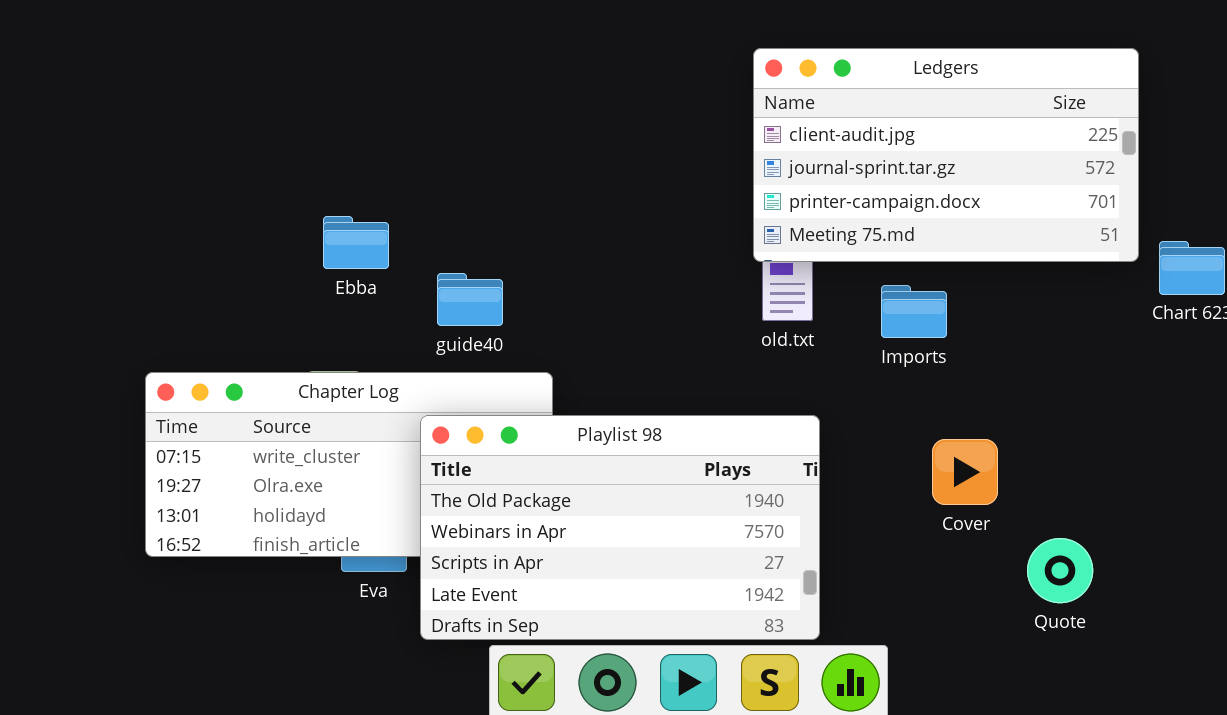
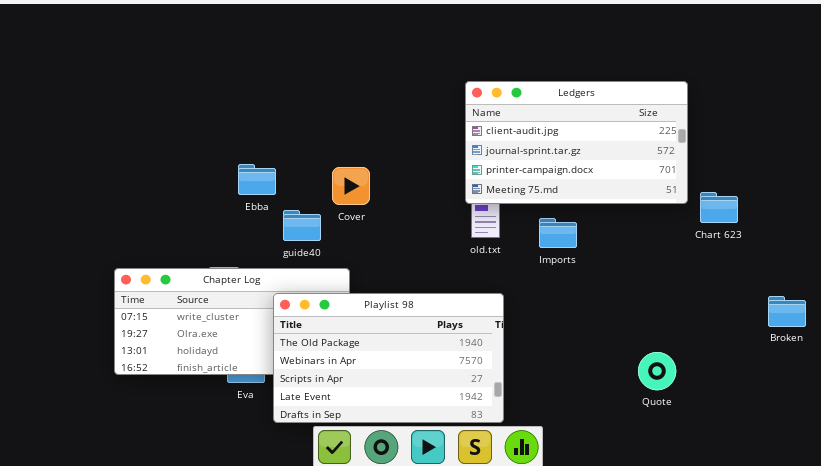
Ebba: [323,216,389,269] -> [238,164,276,195], moved
Cover: [932,439,998,505] -> [332,167,370,205], moved
Quote: [1027,538,1093,603] -> [638,352,676,390], moved

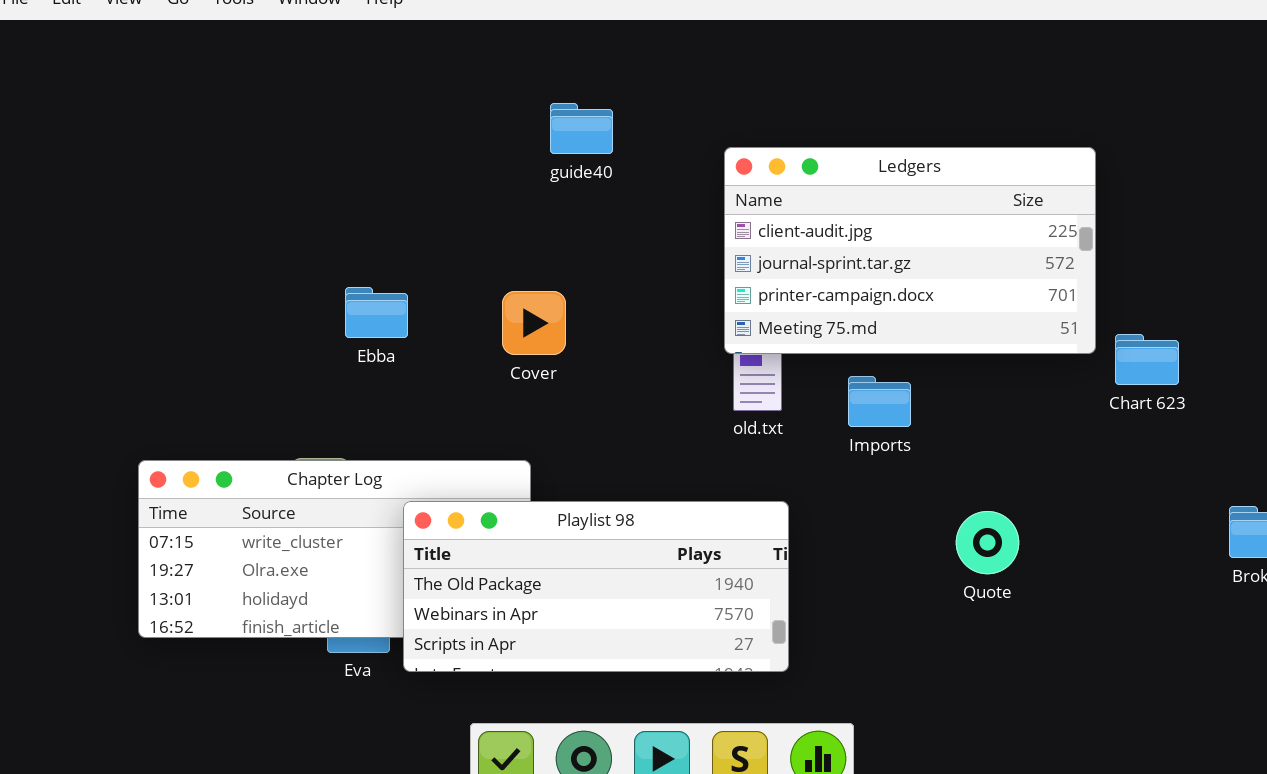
guide40: [283,210,321,241] -> [550,103,613,154], moved
Playlist 98: [273,293,504,423] -> [403,501,789,672], resized
Quote: [638,352,676,390] -> [956,511,1019,574], moved

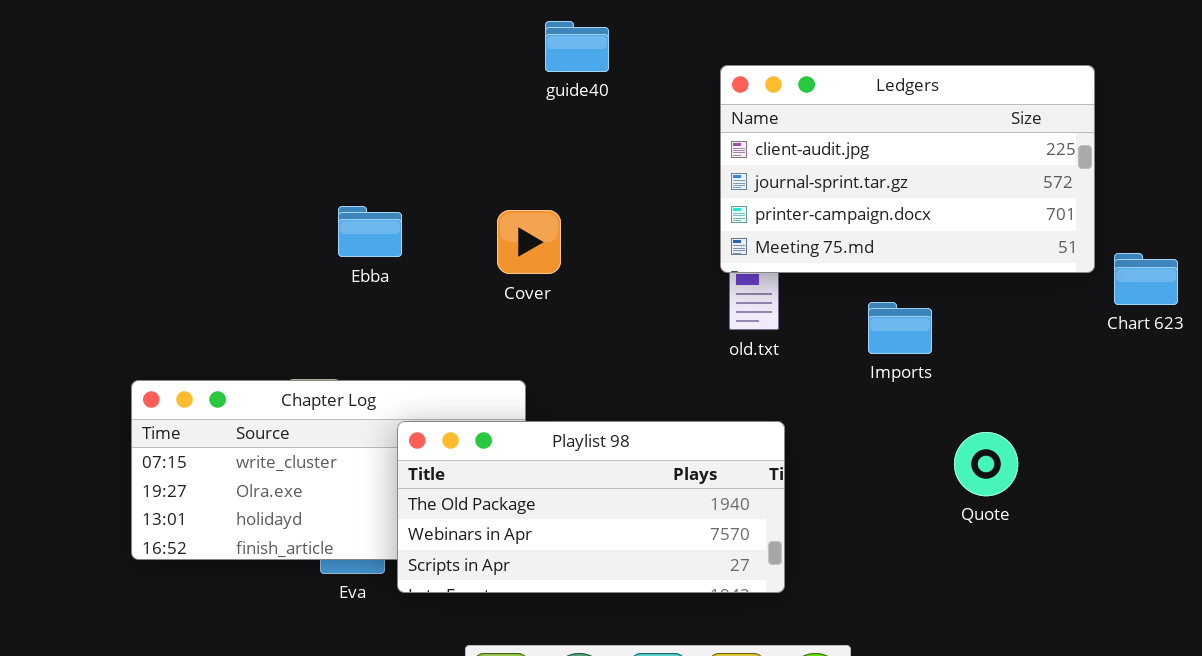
Imports: [848,376,911,427] -> [868,302,932,354], moved

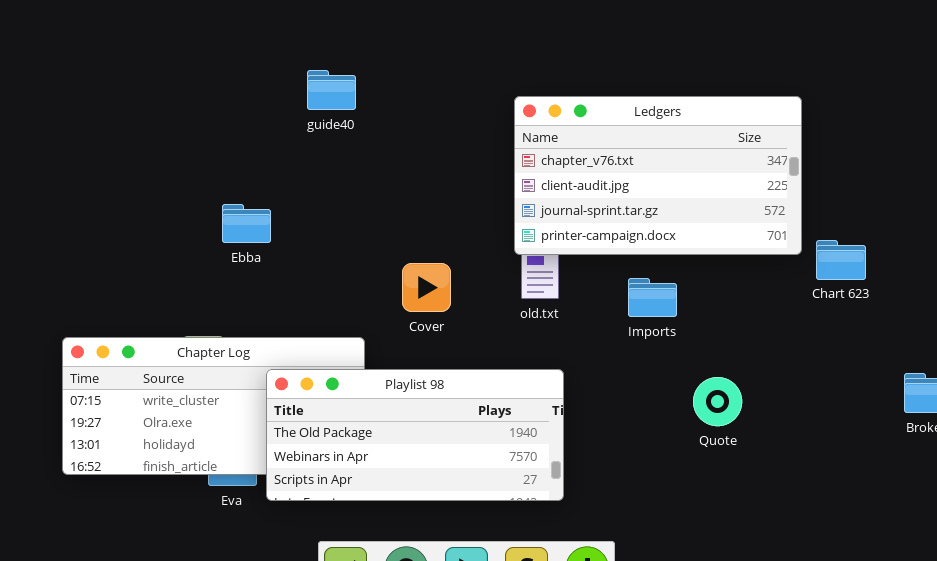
guide40: [545,21,609,72] -> [307,70,356,110], moved
Ledgers: [720,65,1095,273] -> [514,96,802,255], scrolled up 1 row
Cover: [497,210,561,274] -> [402,263,451,312], moved

